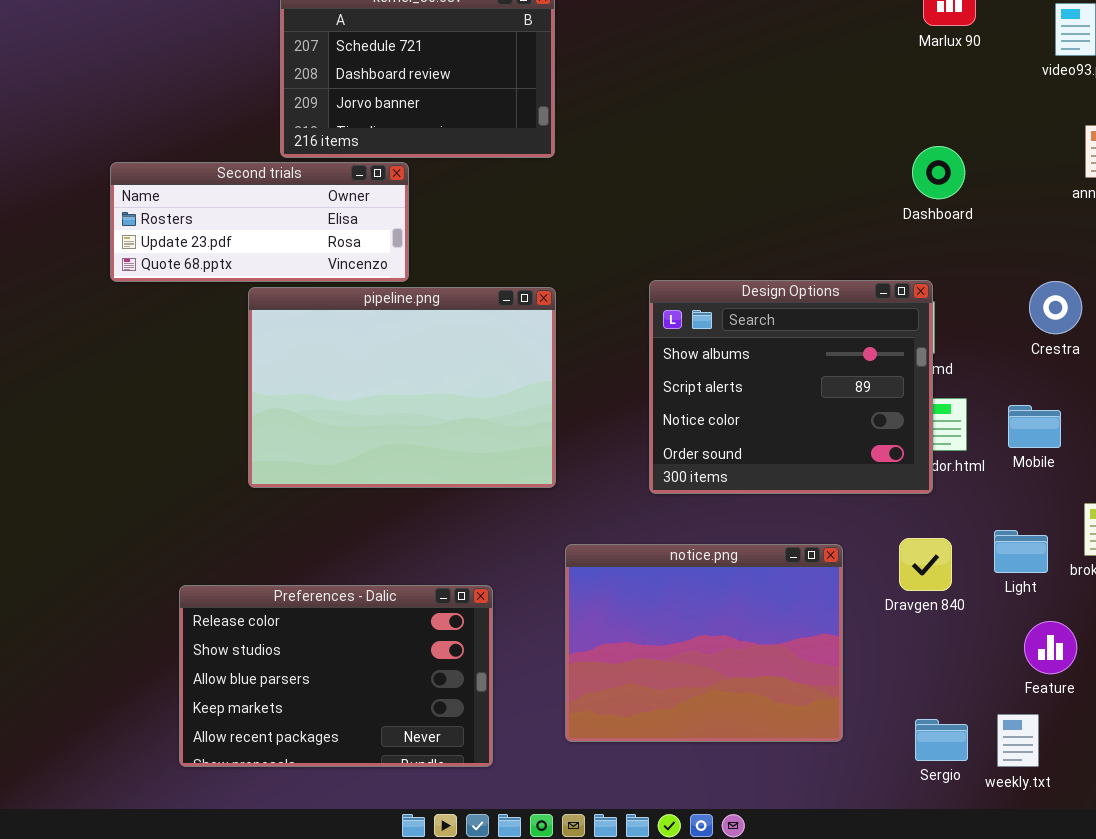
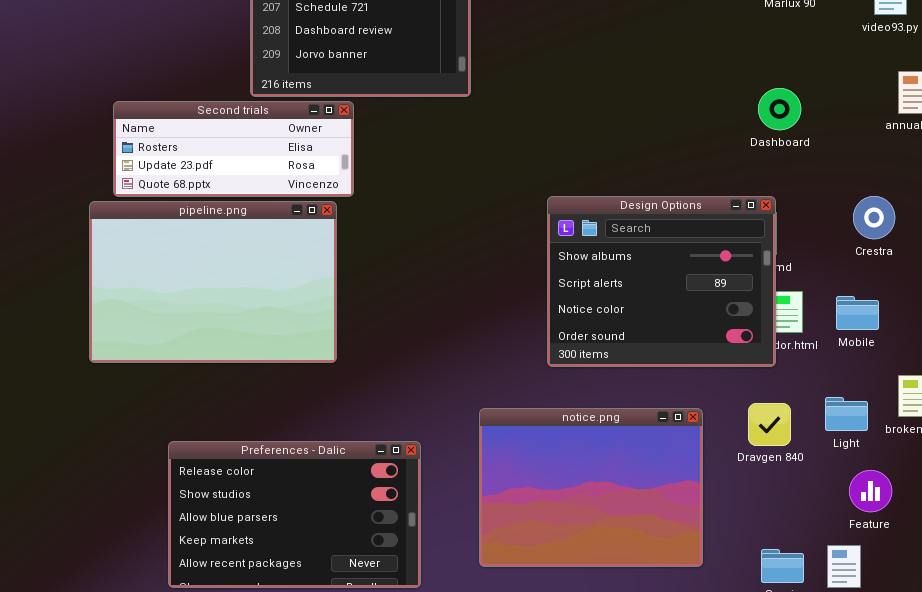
pipeline.png: [248,287,556,488] -> [89,201,337,363], moved

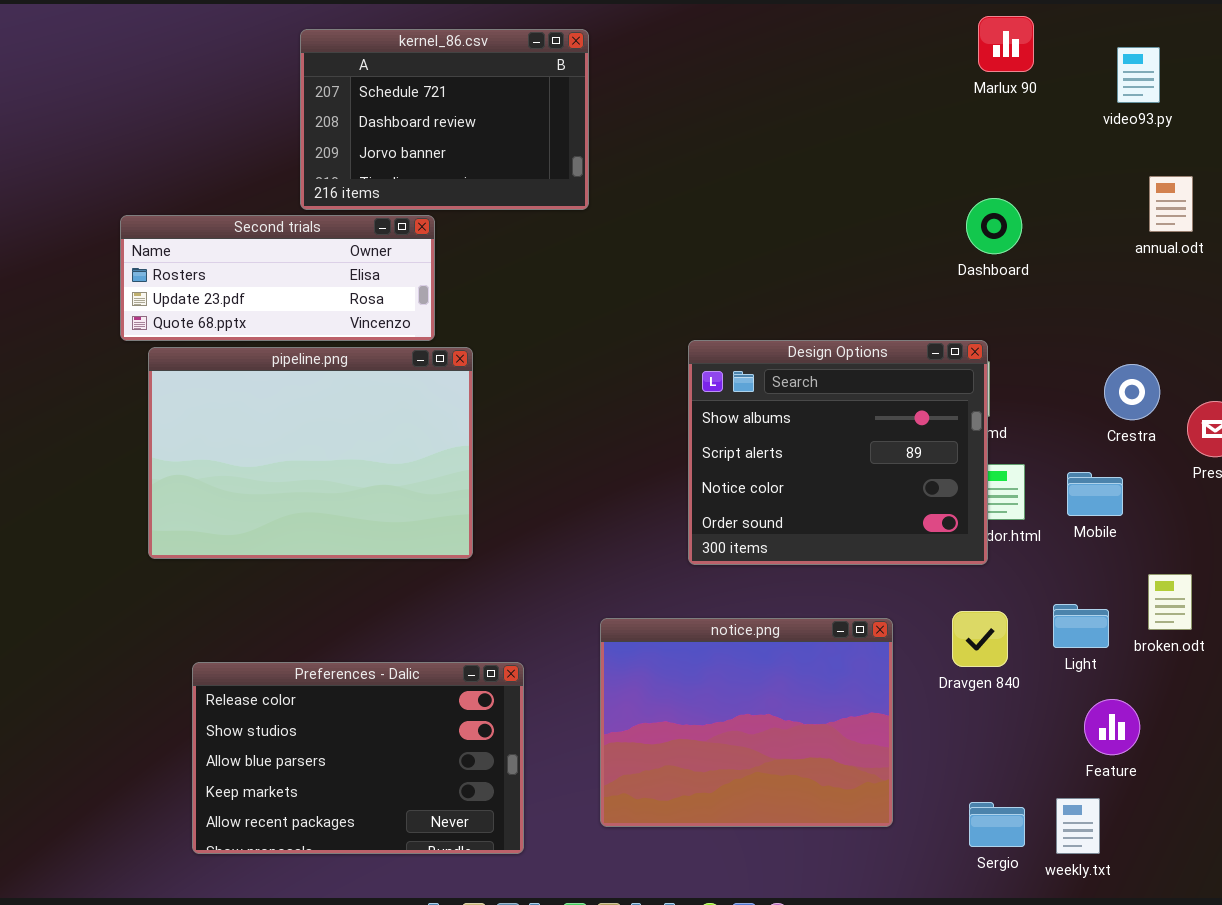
Crestra: [853,196,895,239] -> [1104,364,1160,420], moved
pipeline.png: [89,201,337,363] -> [148,347,473,559], moved

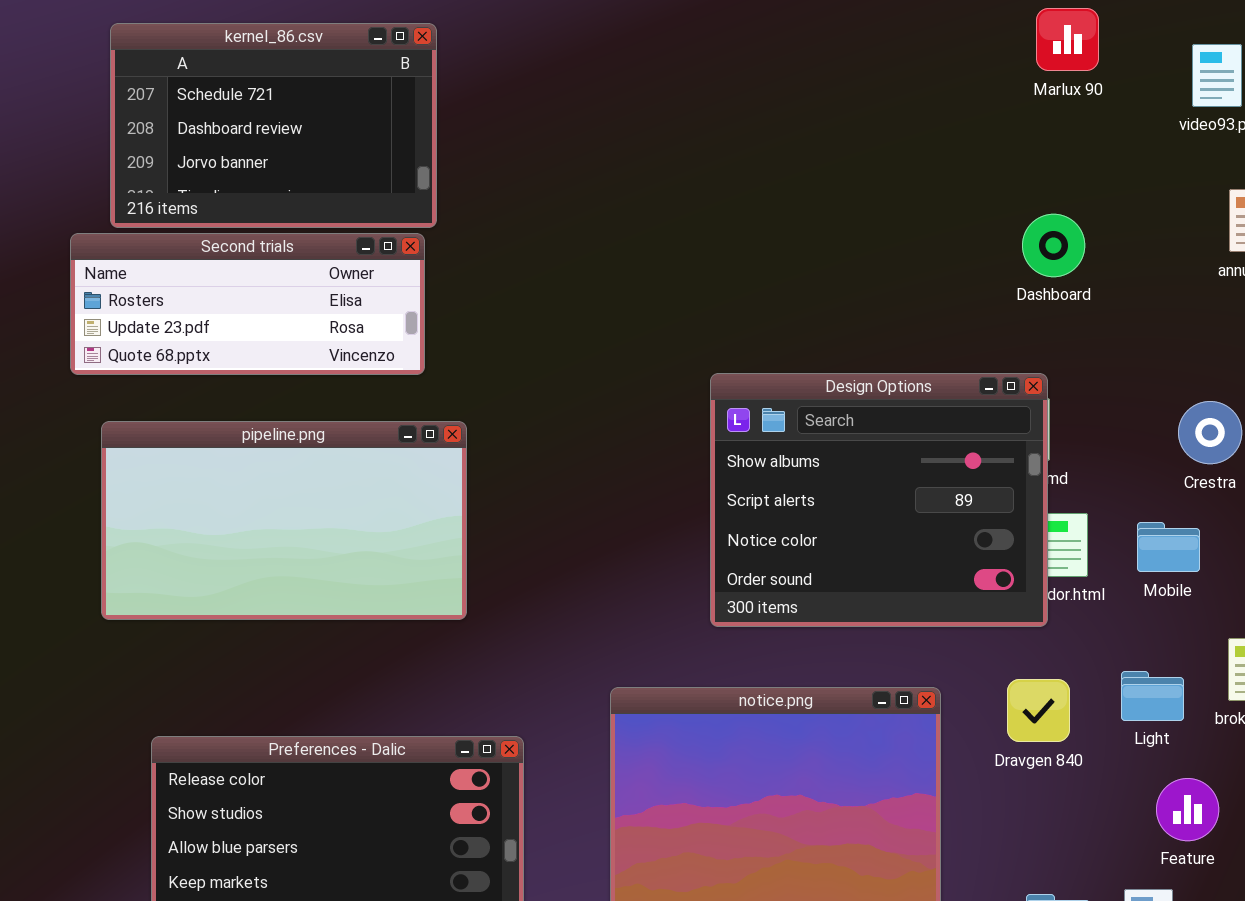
kernel_86.csv: [300,29,589,210] -> [110,23,437,228], moved
pipeline.png: [148,347,473,559] -> [101,421,467,620], resized

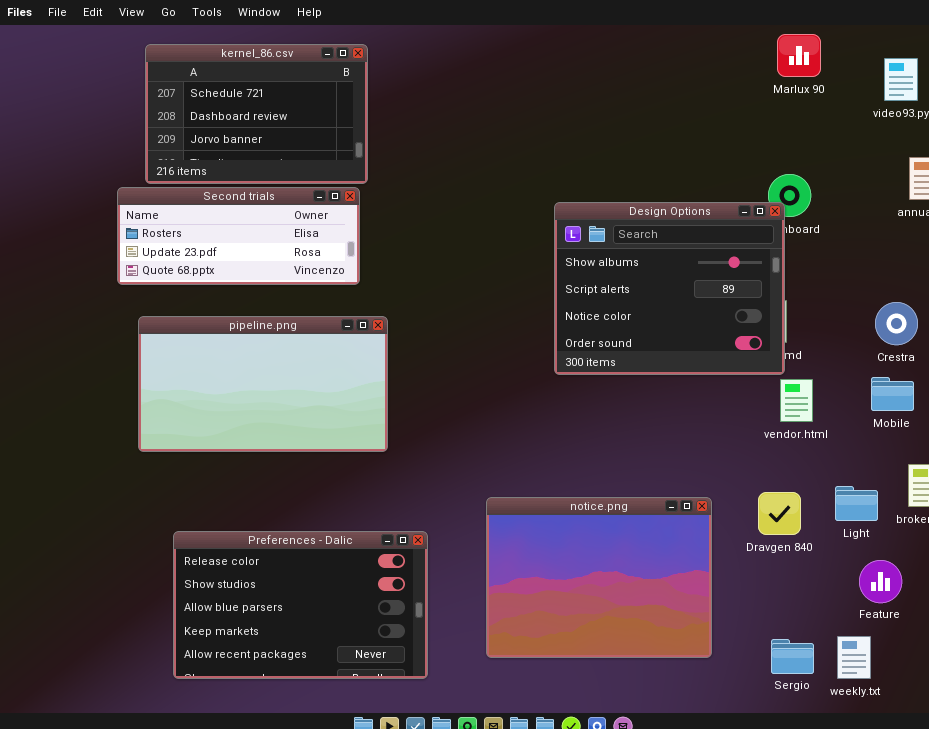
Design Options: [710,373,1048,627] -> [554,202,785,375], moved
Mobile: [1137,522,1200,572] -> [871,377,914,411], moved

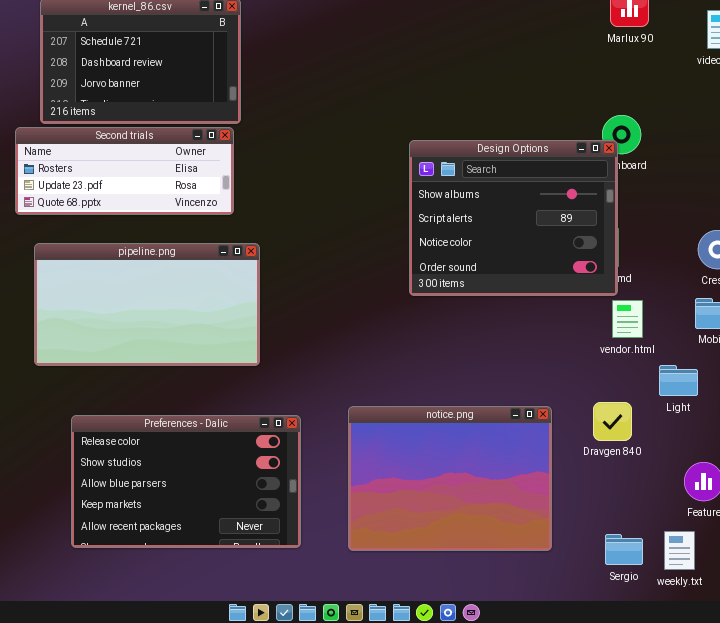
Light: [835,486,878,521] -> [659,365,698,396], moved
Preferences - Dalic: [173,531,428,679] -> [71,415,301,548], moved

